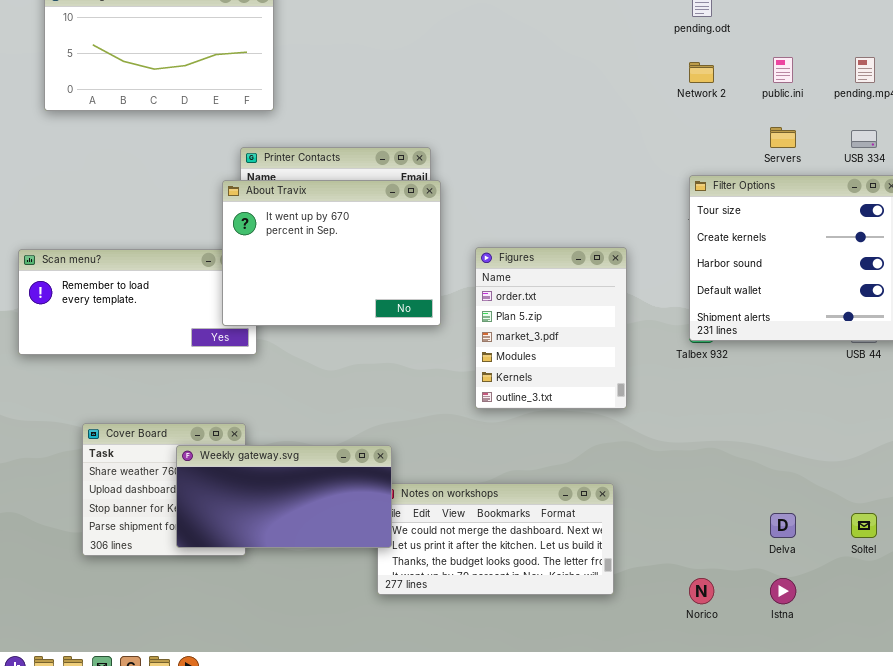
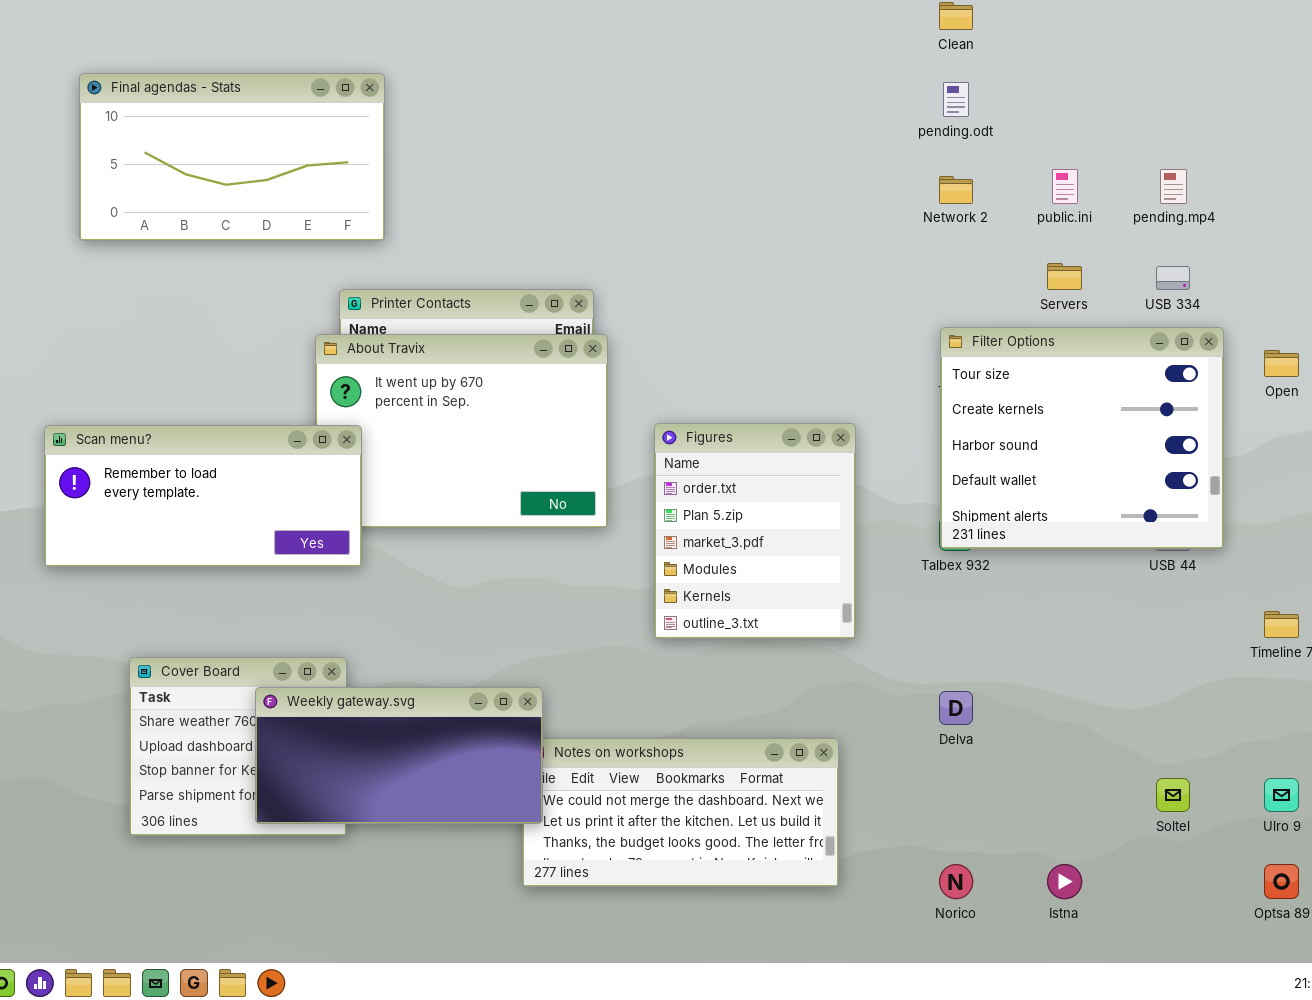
Scan menu?: [18,249,257,355] -> [44,425,362,567], raised
Delva: [770,513,796,538] -> [939,691,973,725], moved

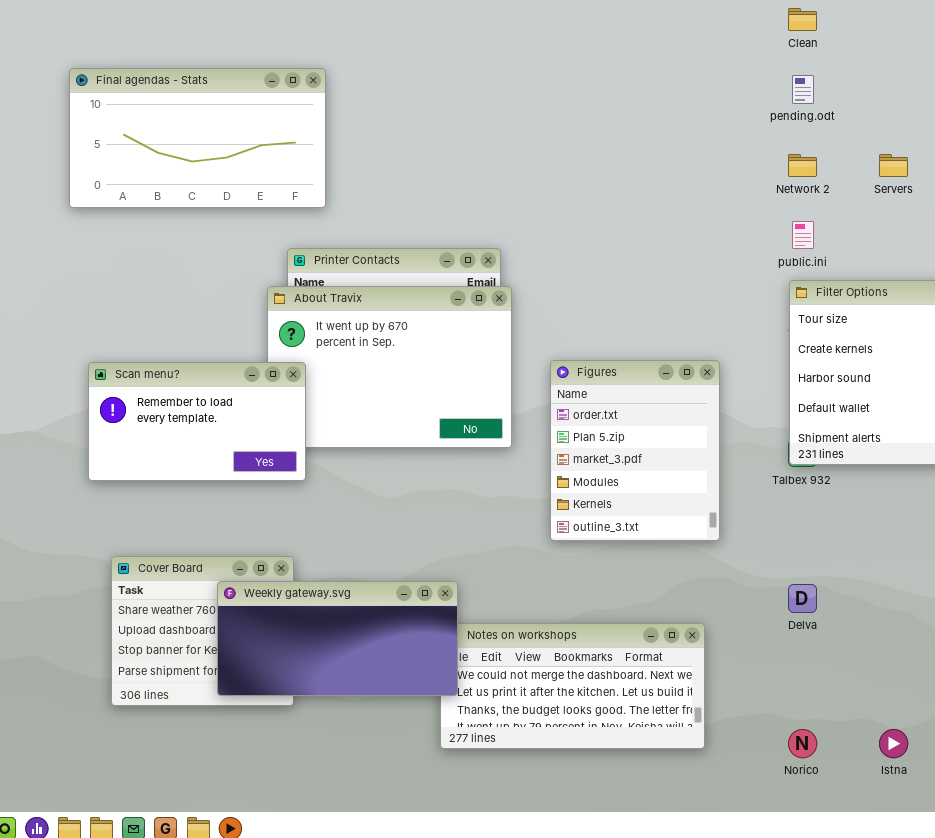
public.ini: [1052,169,1078,204] -> [792,221,814,249], moved
Servers: [1047,263,1082,290] -> [879,154,908,177], moved
Scan menu?: [44,425,362,567] -> [88,362,306,481], resized

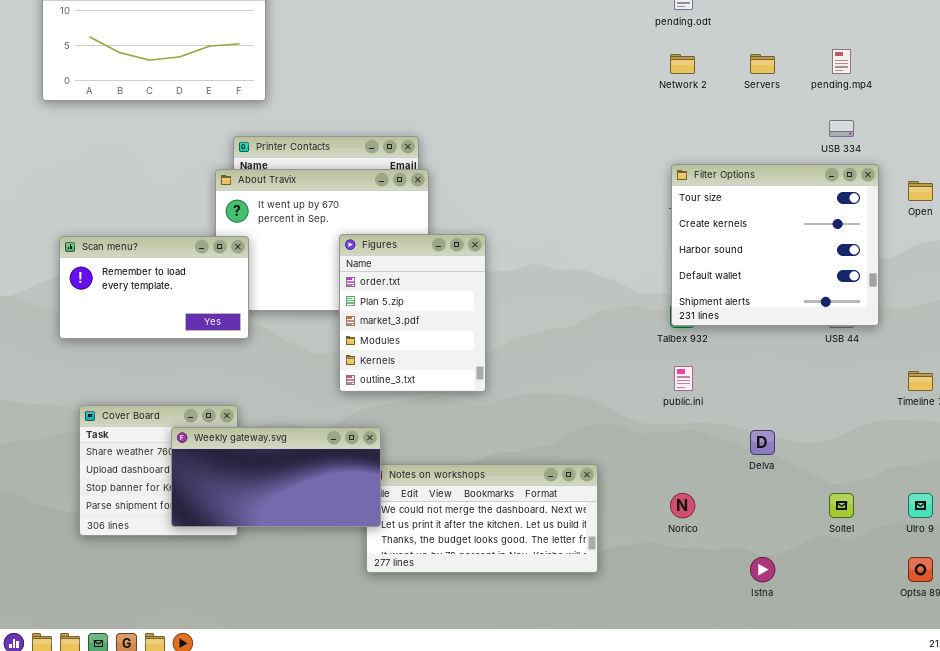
public.ini: [792,221,814,249] -> [674,366,693,391], moved
Figures: [550,360,720,541] -> [339,234,486,392], moved
Delva: [788,584,817,613] -> [750,430,775,455], moved
Norico: [788,729,817,758] -> [670,493,695,518], moved

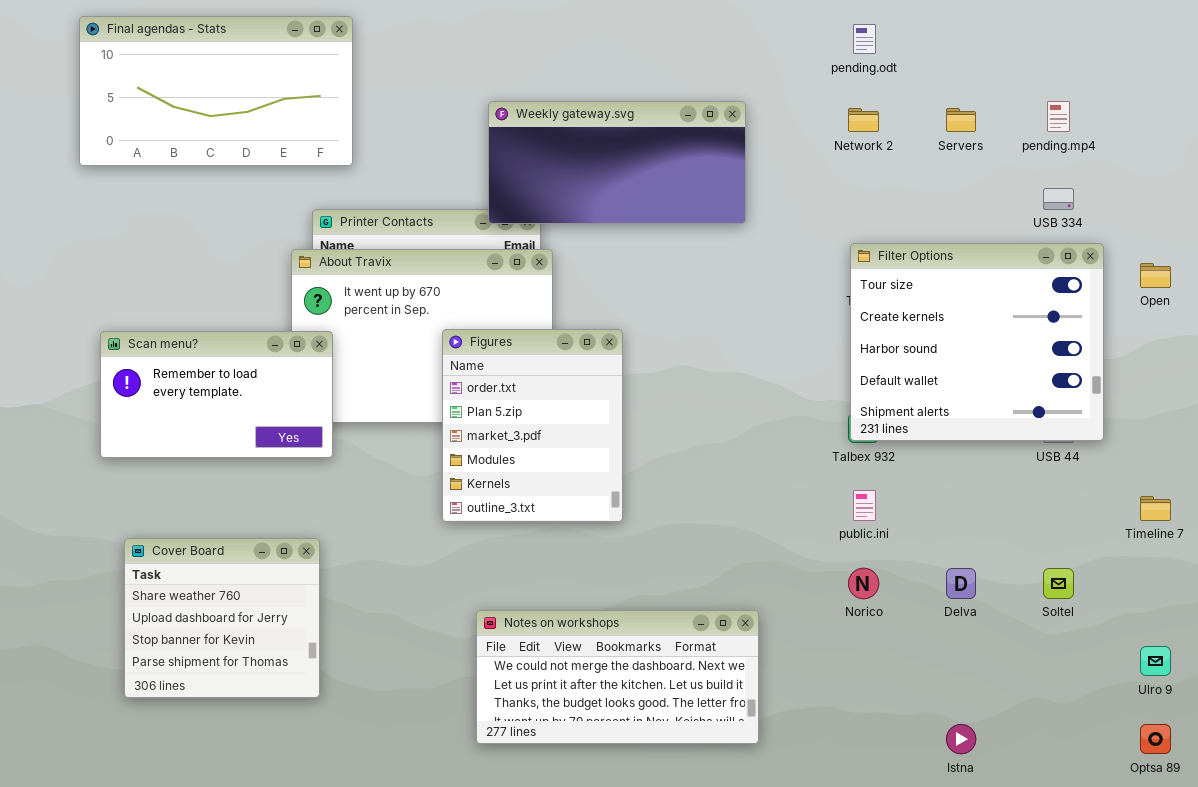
Weekly gateway.svg: [171,427,381,527] -> [488,101,746,224], moved
Norico: [670,493,695,518] -> [848,568,879,599], moved
Soltel: [829,493,854,518] -> [1043,568,1074,599], moved

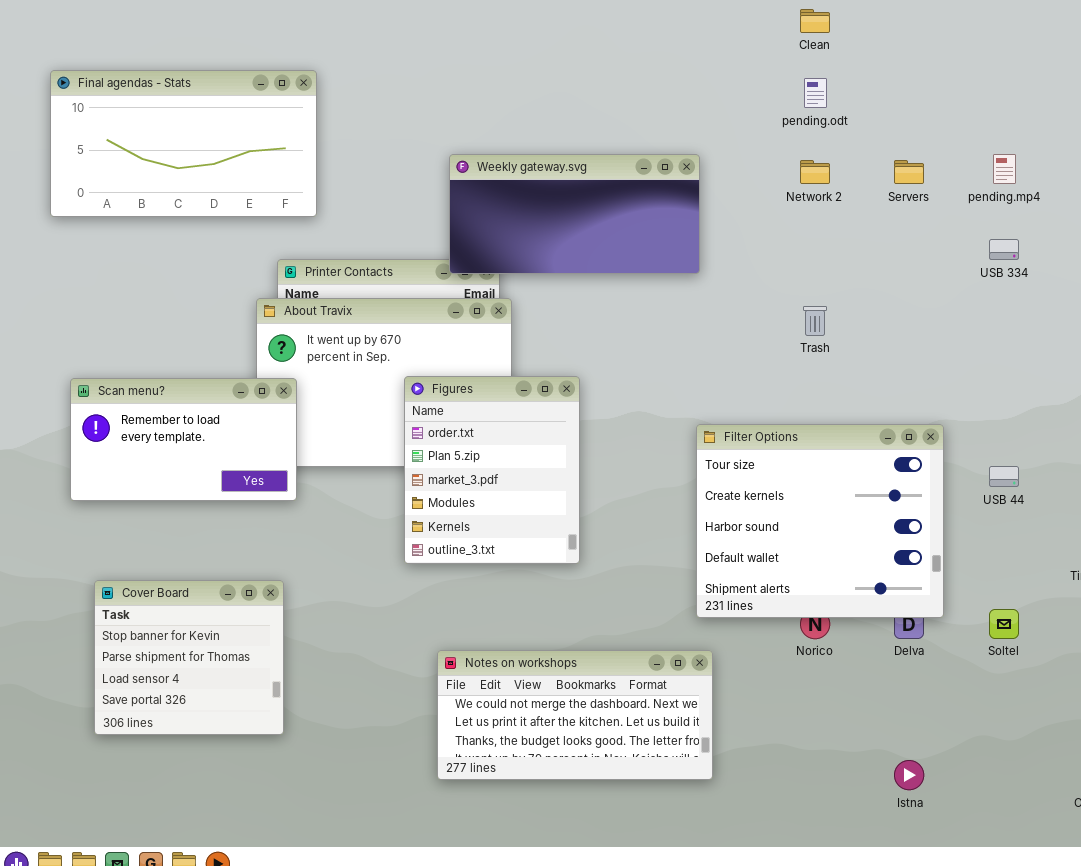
Filter Options: [850,243,1104,441] -> [696,424,944,618], moved
Cover Board: [124,538,320,698] -> [94,580,284,735], scrolled down 2 rows

